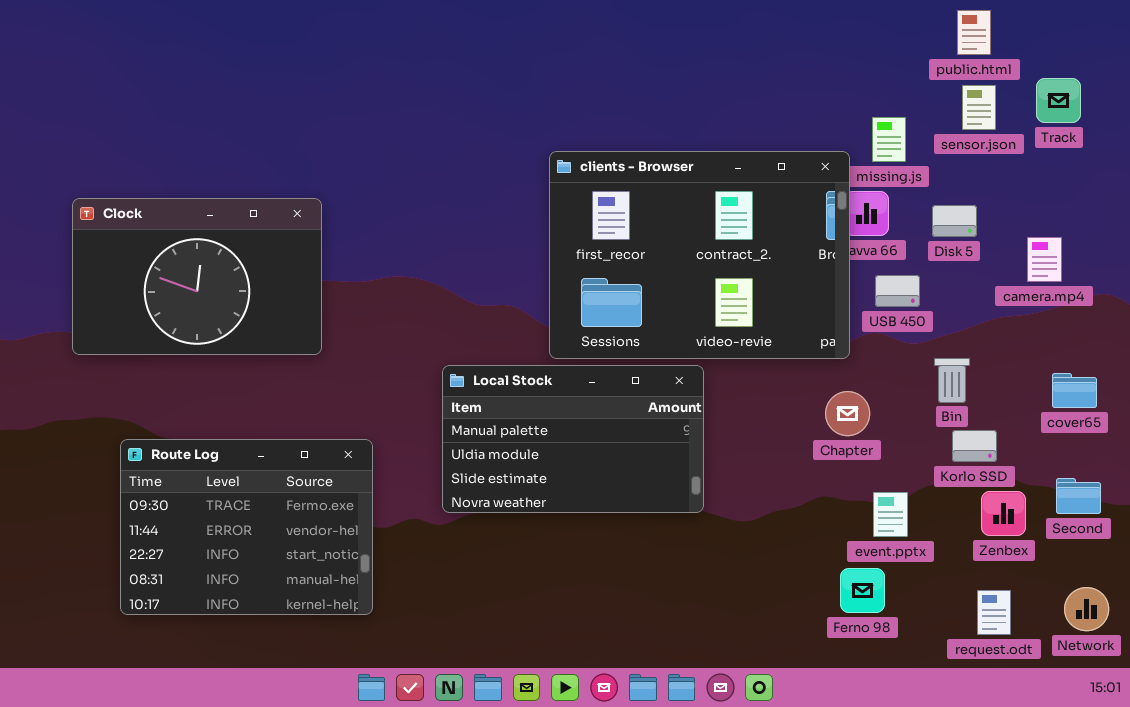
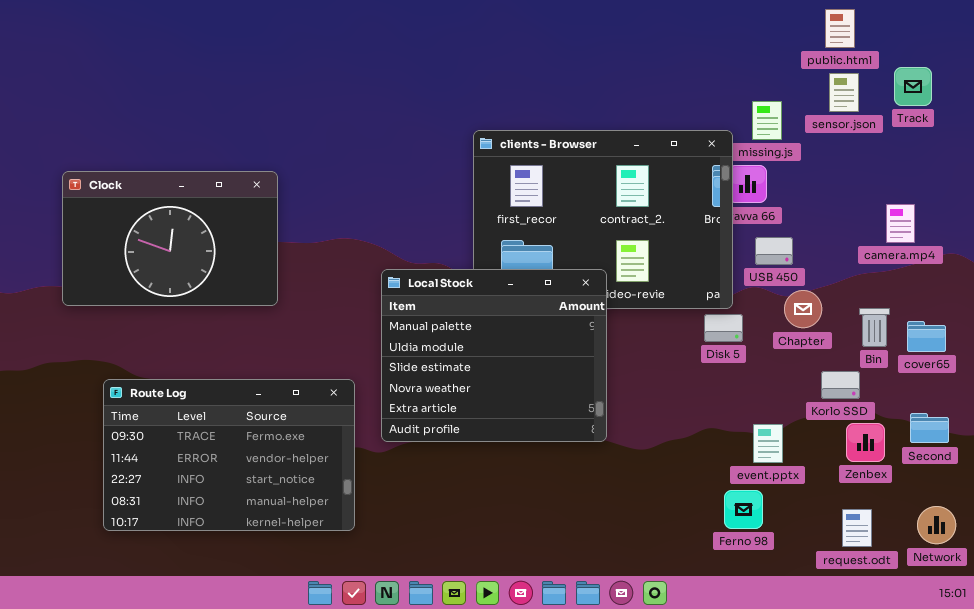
Disk 5: [932,205,977,237] -> [704,314,743,342], moved
Bin: [934,358,970,403] -> [859,308,890,347], moved
Local Stock: [442,365,704,513] -> [381,269,607,442], resized
Chapter: [825,391,870,436] -> [784,290,822,328], moved
Route Log: [120,439,373,615] -> [103,379,355,531], resized

